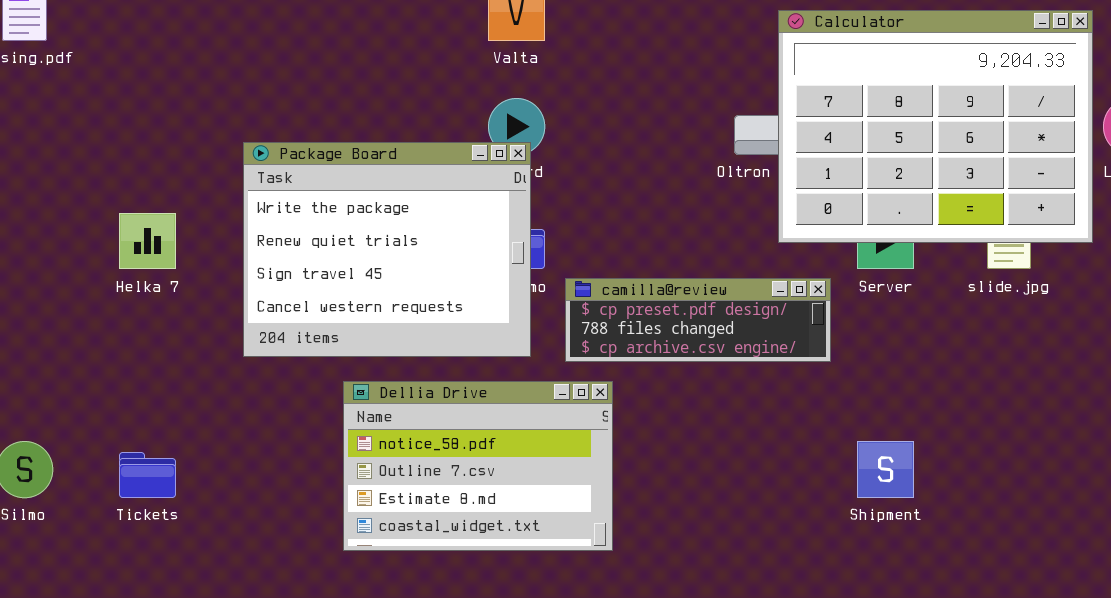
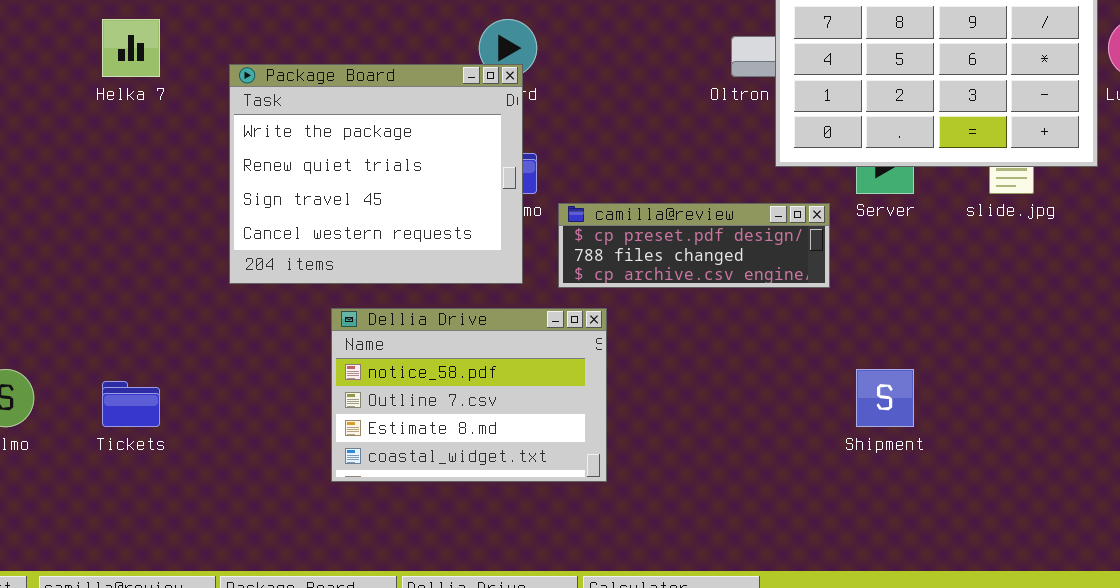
Helka 7: [119,213,176,269] -> [102,19,160,77], moved

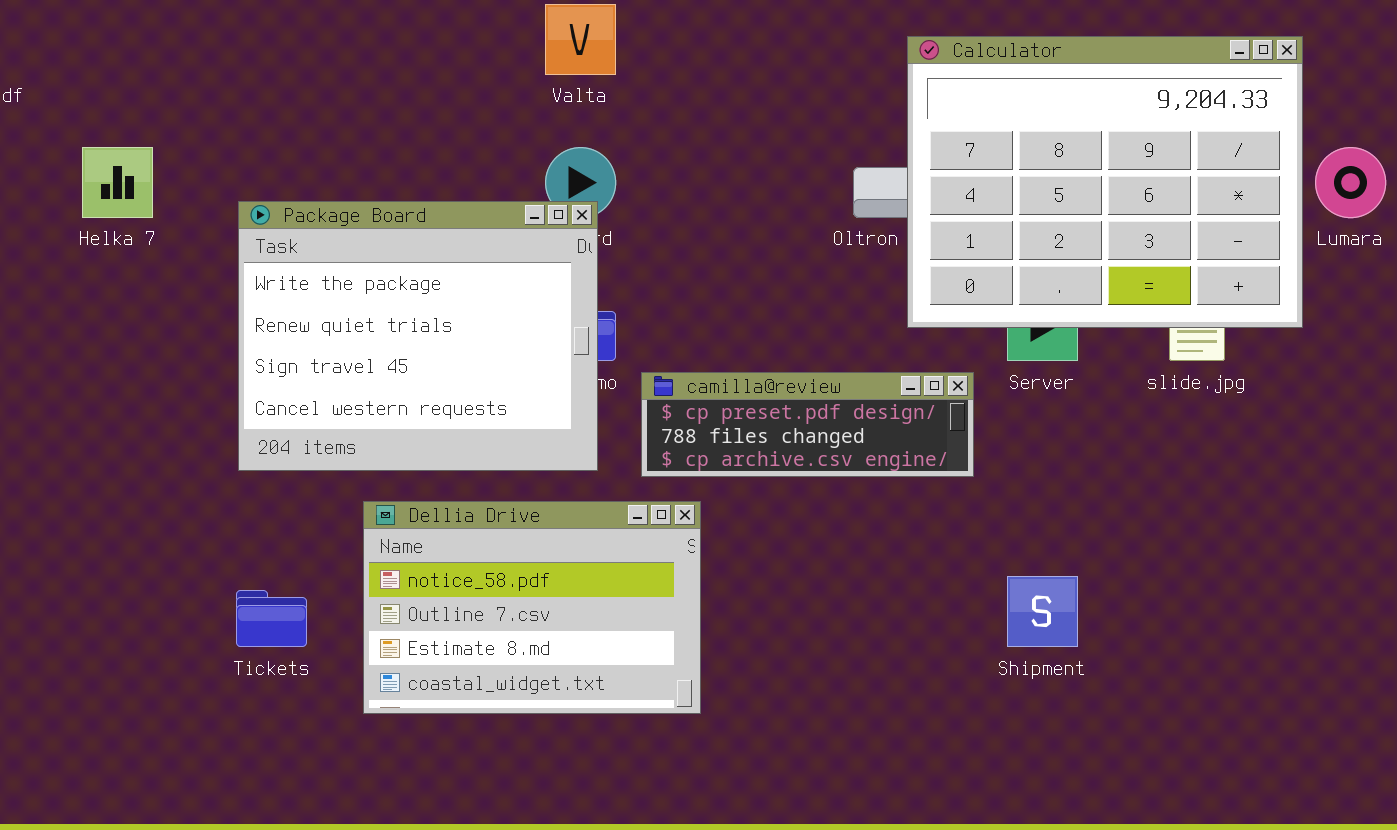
Tickets: [102,381,160,427] -> [236,590,307,647], moved

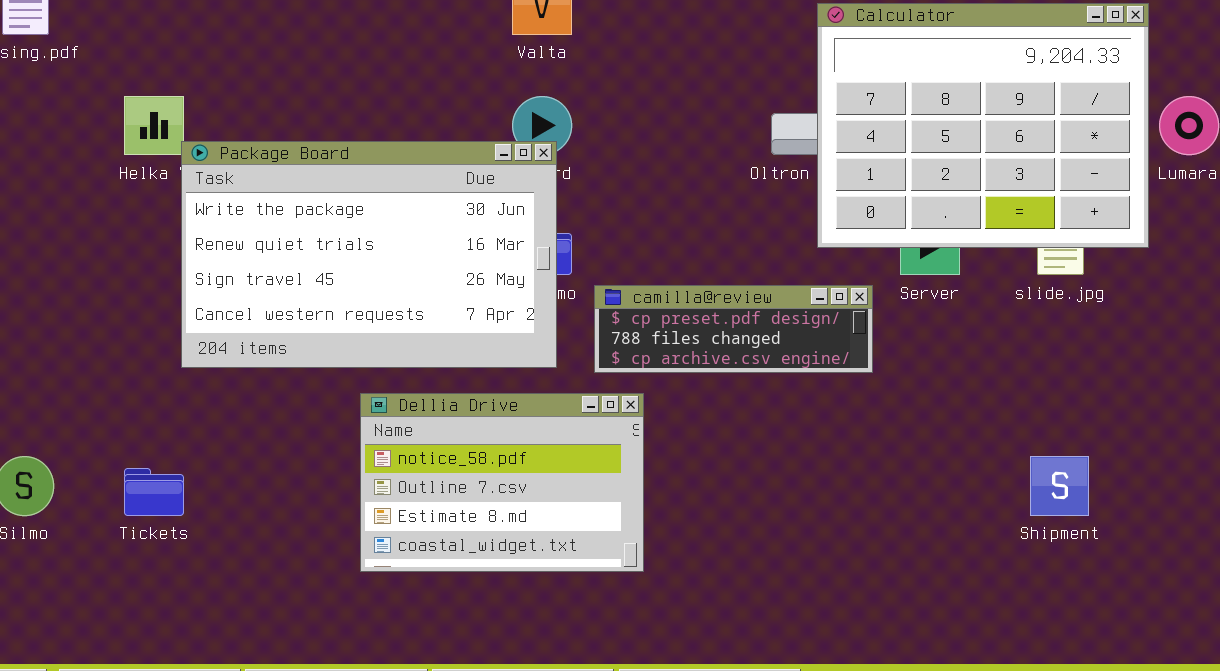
Package Board: [238,201,598,471] -> [181,141,557,368], resized
Shipment: [1007,576,1078,647] -> [1030,456,1089,516], moved
Tickets: [236,590,307,647] -> [124,468,184,516], moved

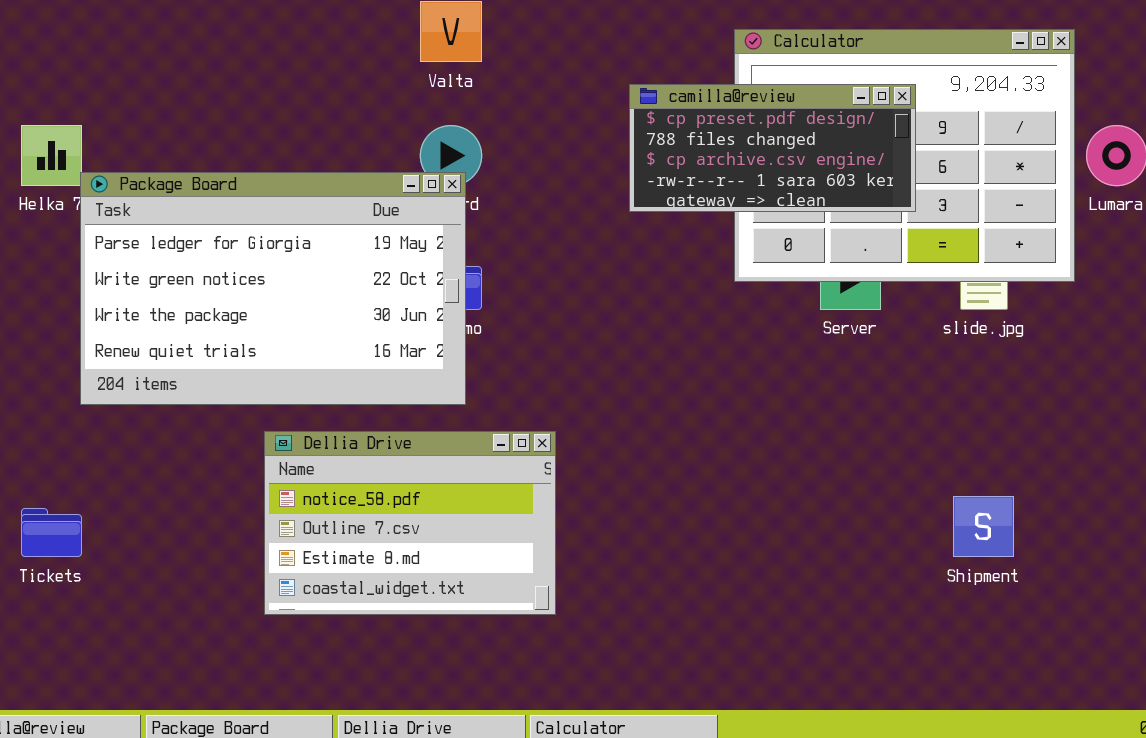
Package Board: [181,141,557,368] -> [80,172,466,405], scrolled up 2 rows
camilla@review: [594,285,873,373] -> [629,84,916,212], moved, resized

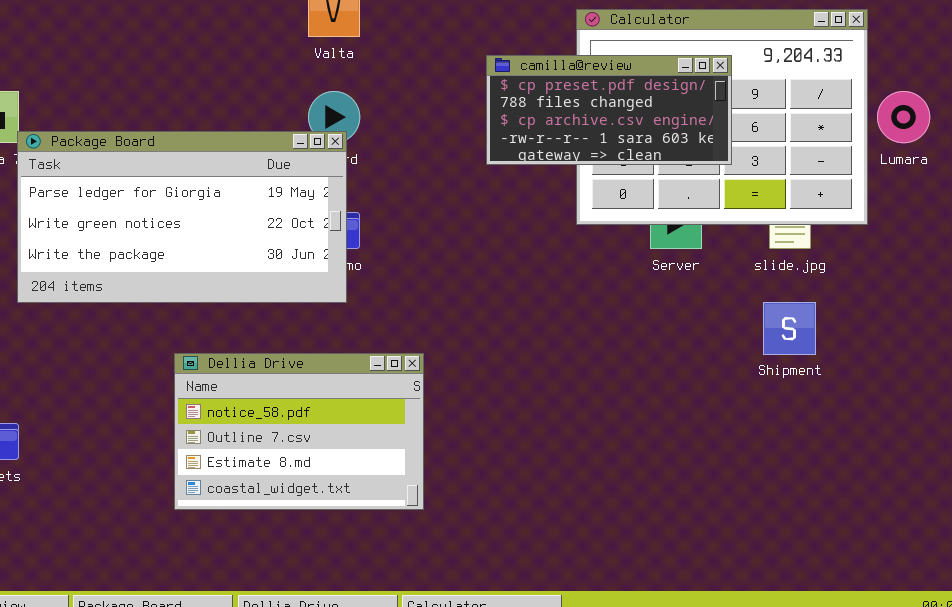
Package Board: [80,172,466,405] -> [17,131,347,303], resized
Shipment: [953,496,1014,557] -> [763,302,816,355], moved

